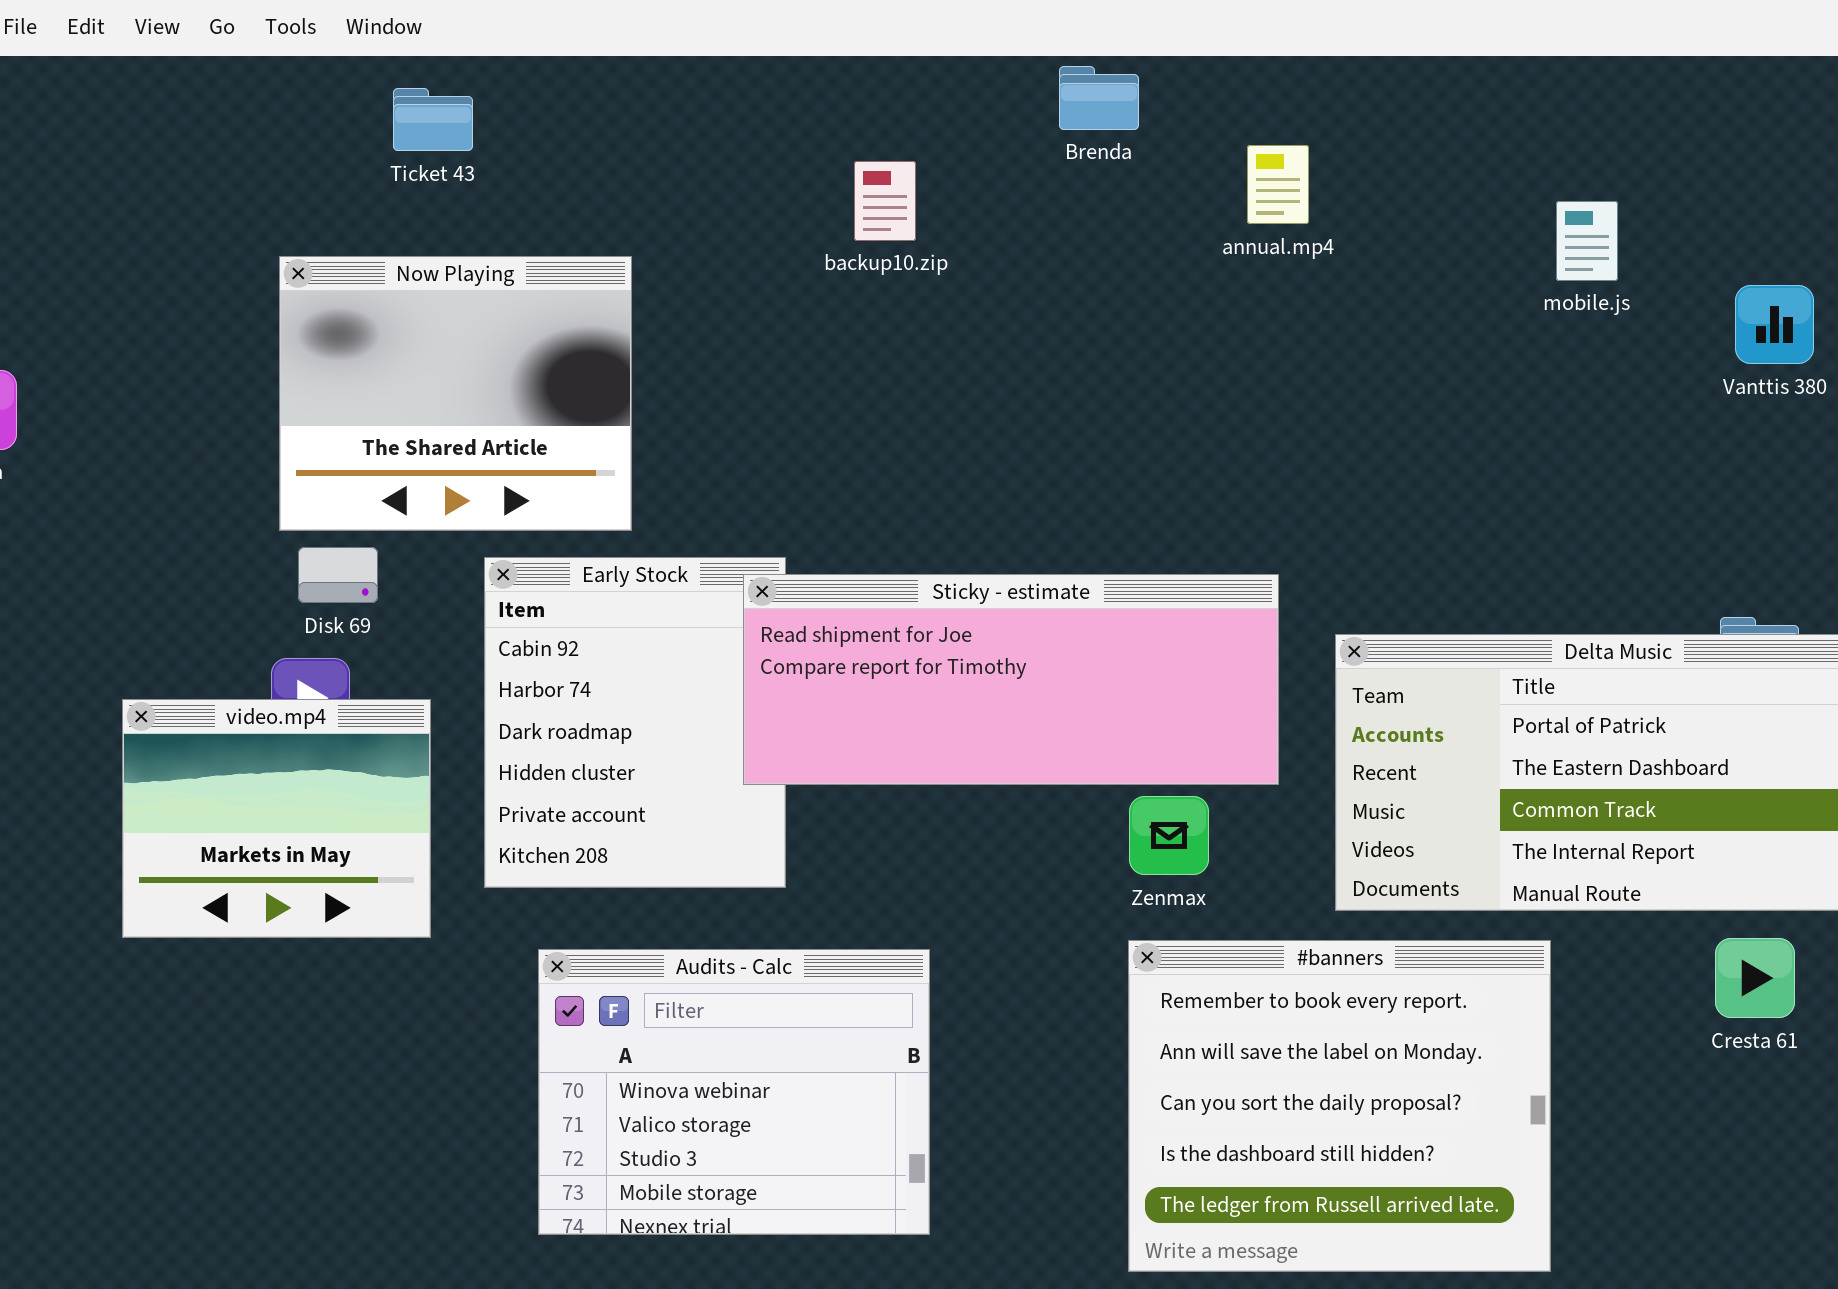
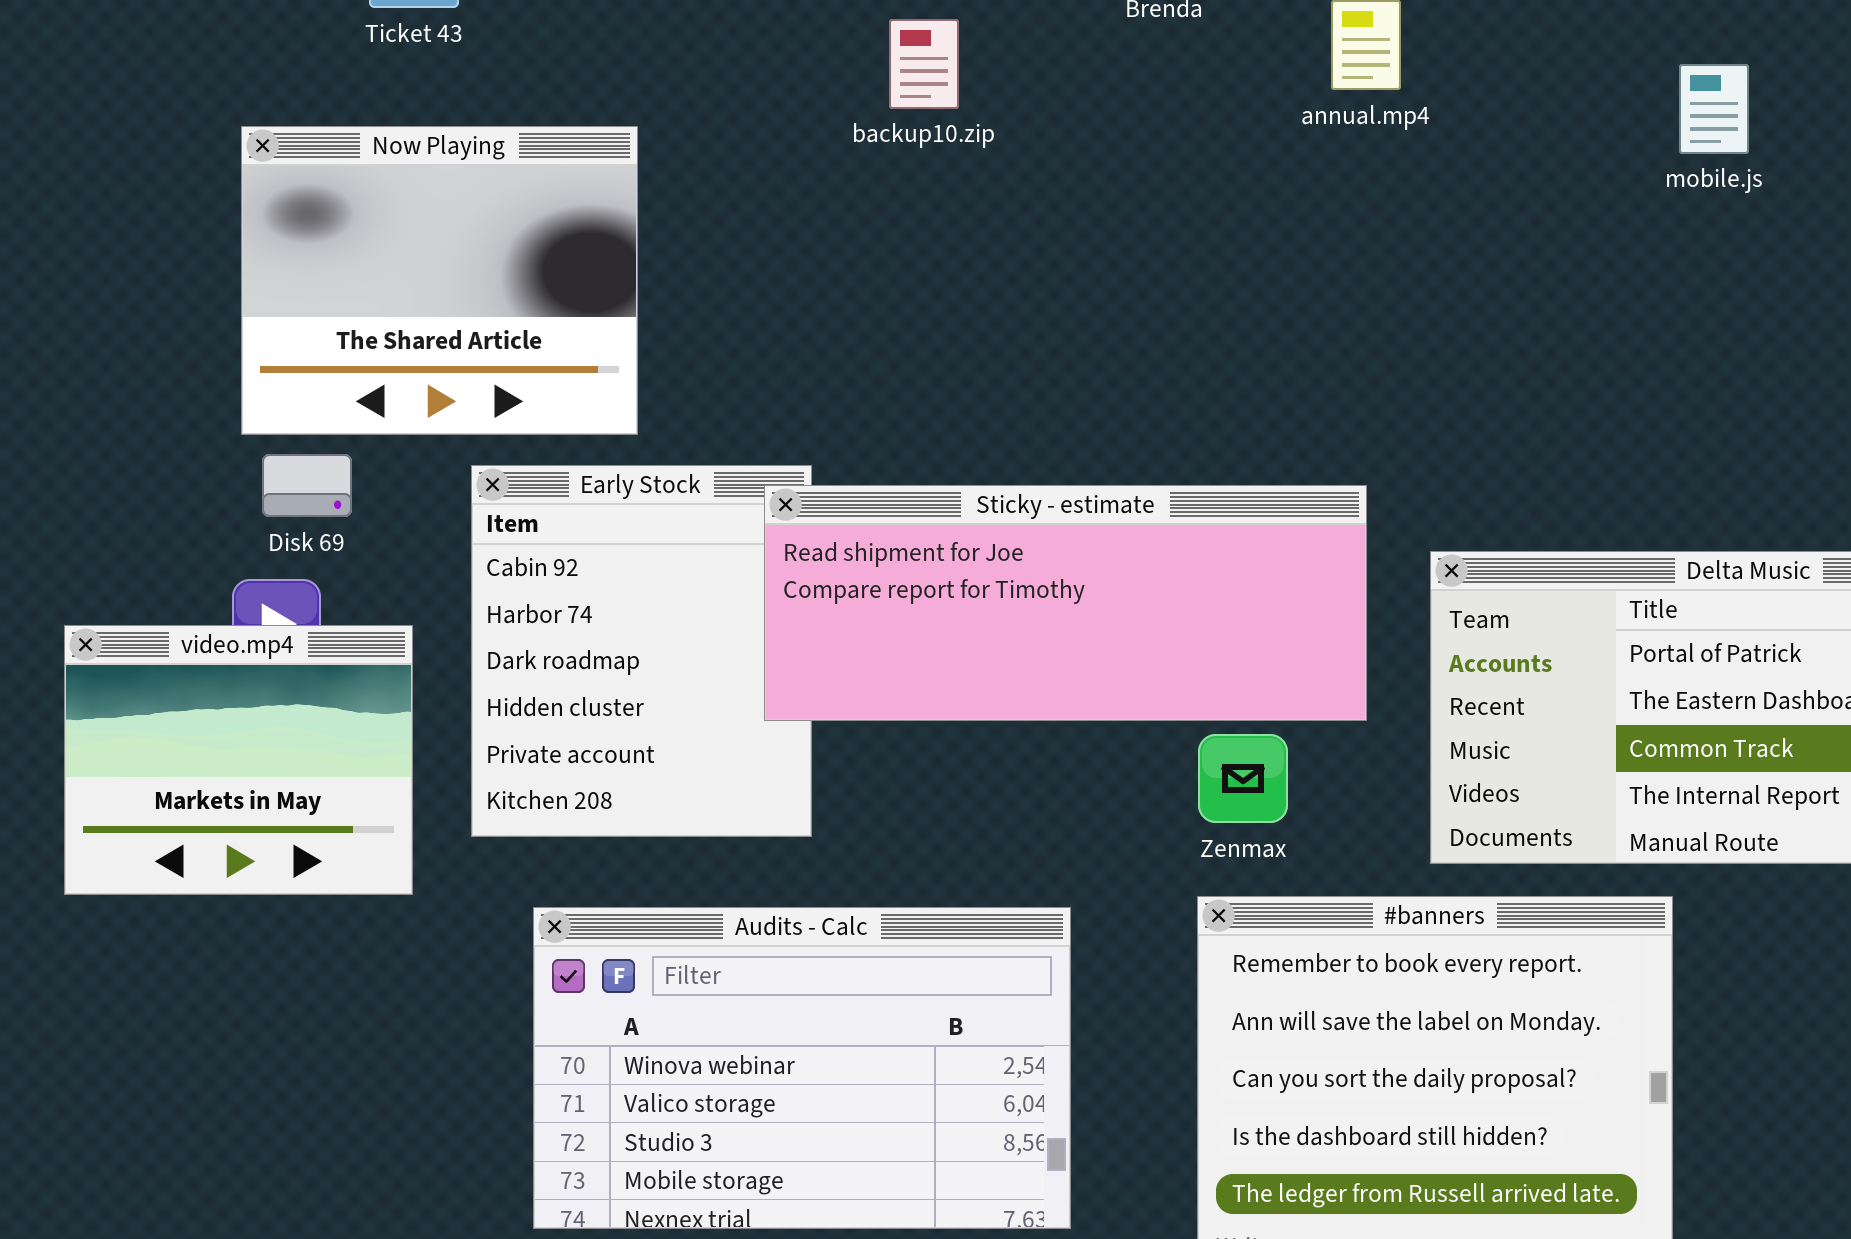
Audits - Calc: [538,949,930,1235] -> [533,907,1071,1229], resized

